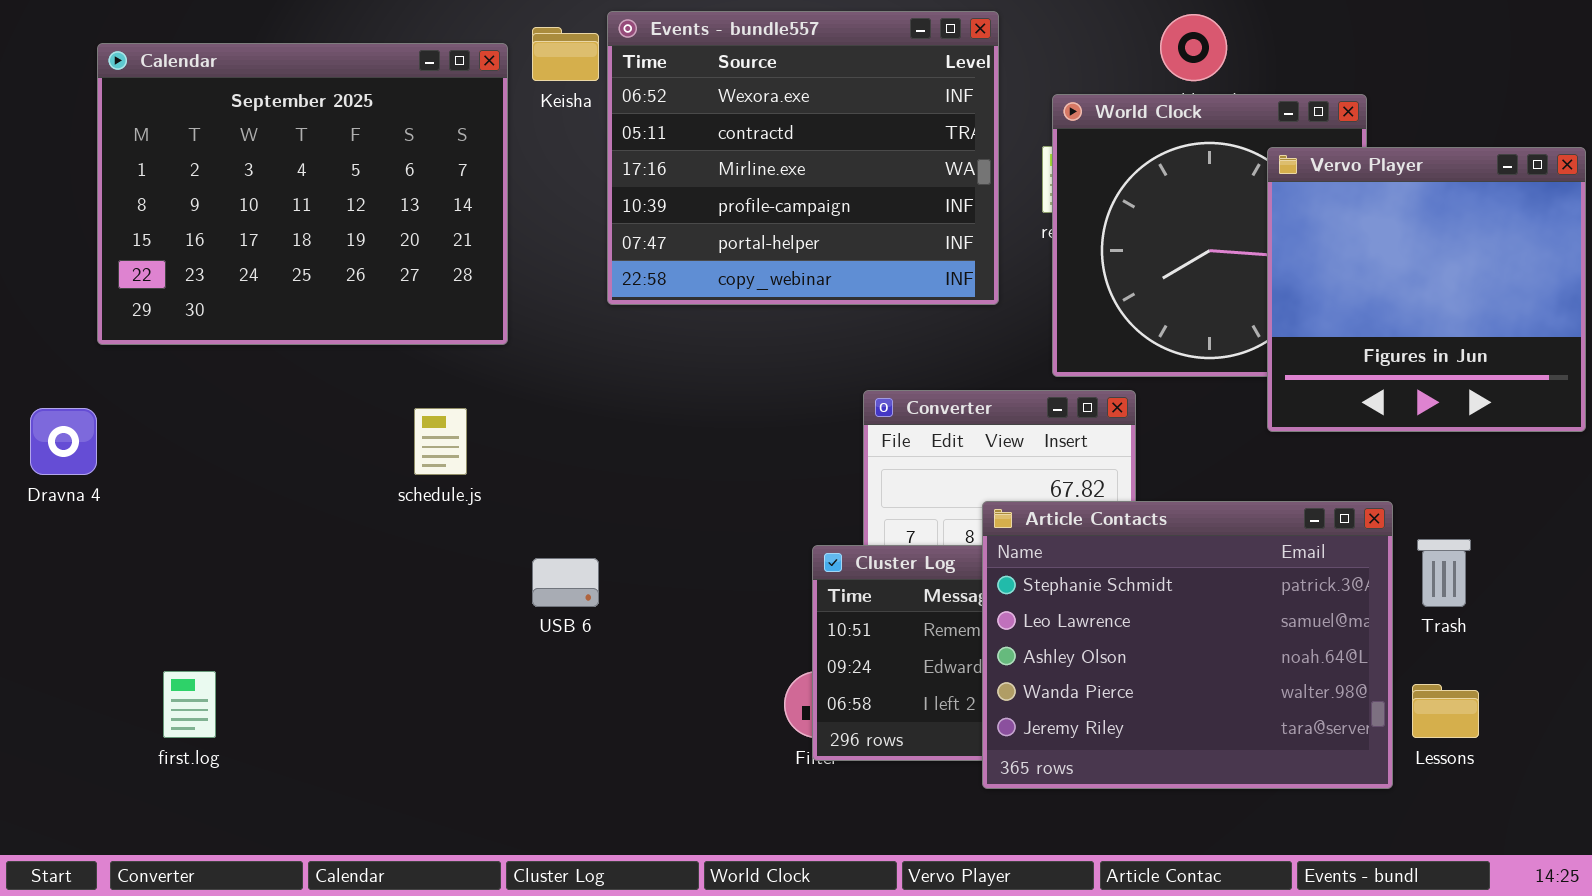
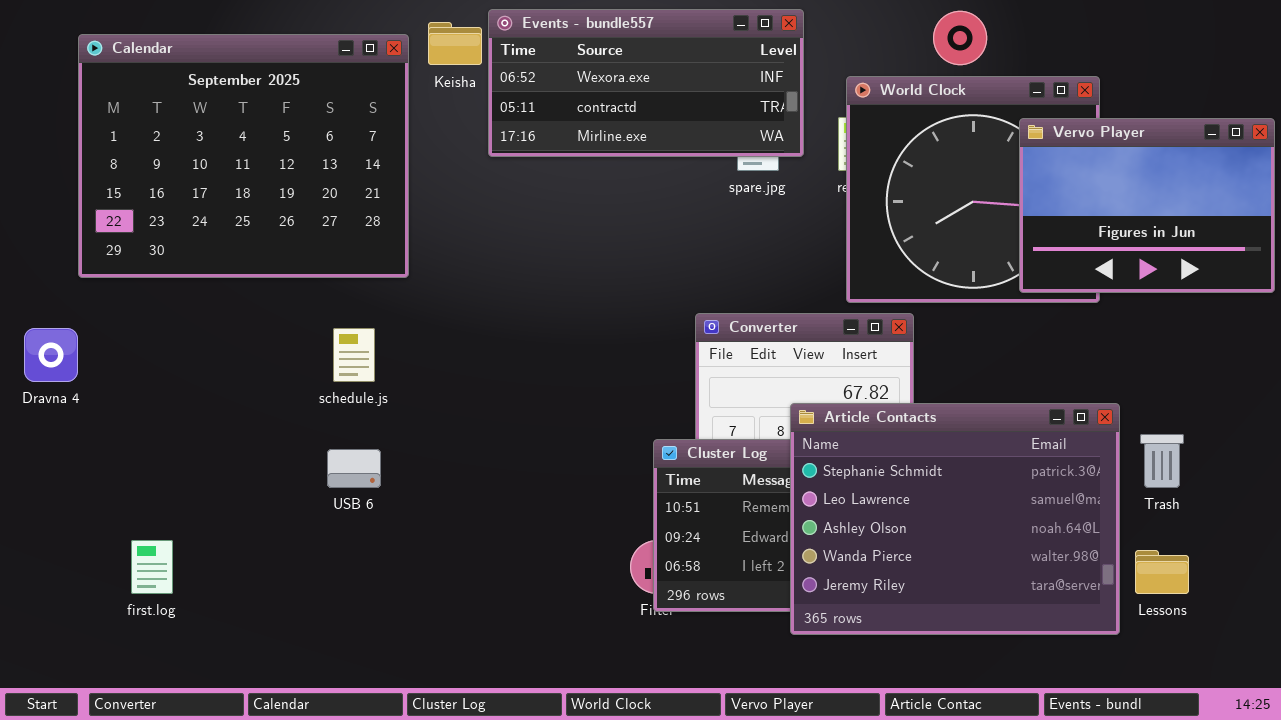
Events - bundle557: [607,11,999,305] -> [488,9,804,157], resized
Vervo Player: [1267,147,1586,432] -> [1019,118,1275,293], resized
USB 6: [532,558,599,607] -> [327,449,381,488], moved

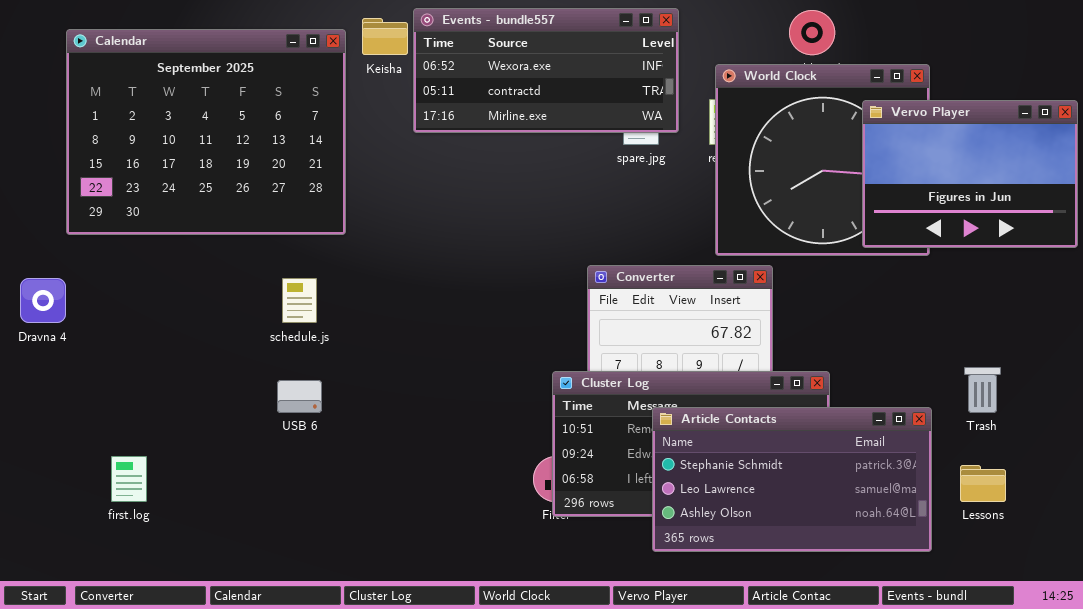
Article Contacts: [790,403,1120,635] -> [652,407,932,552], moved, resized

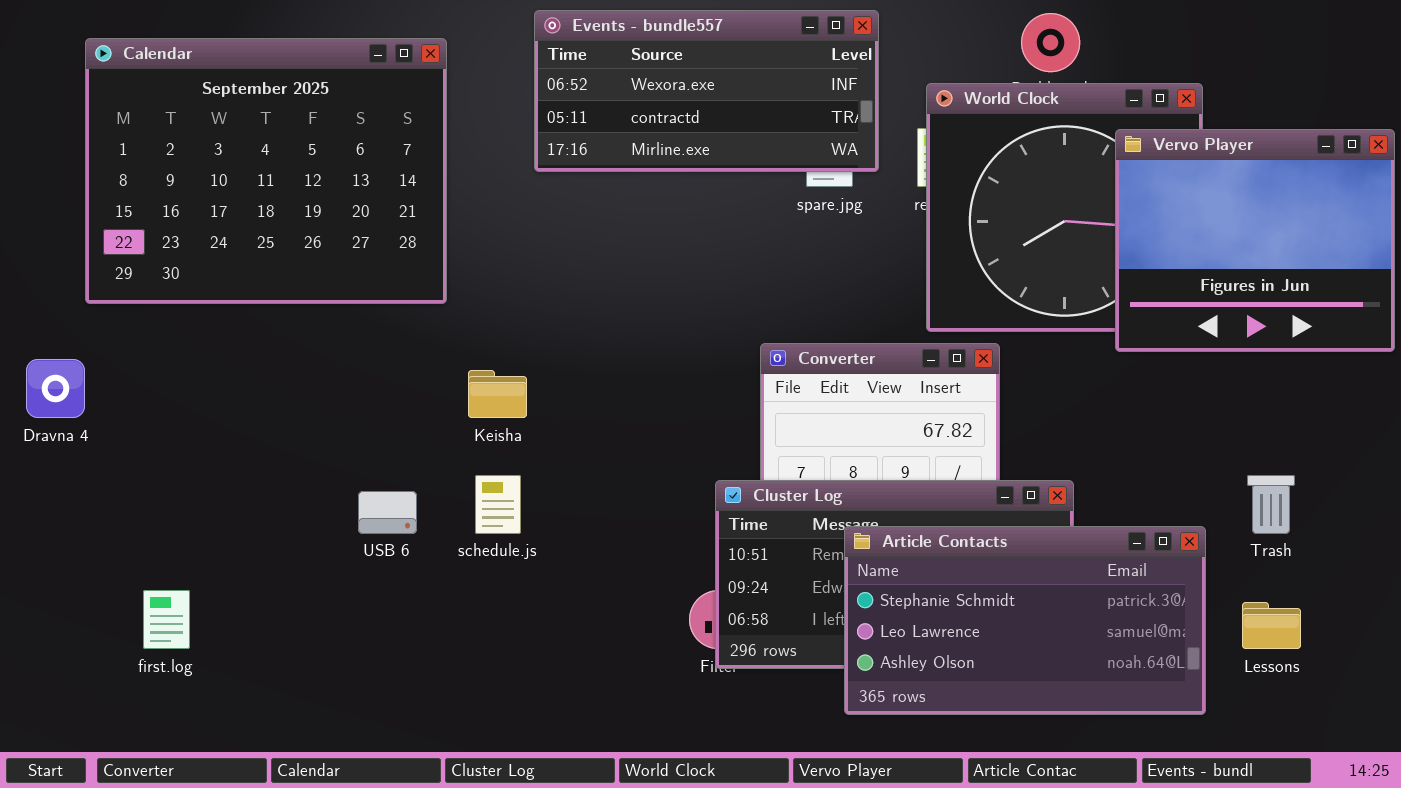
Keisha: [362,18,408,55] -> [468,370,527,418], moved
Vervo Player: [862,100,1078,248] -> [1115,129,1395,352], resized
schedule.js: [282,278,317,323] -> [475,475,521,534], moved

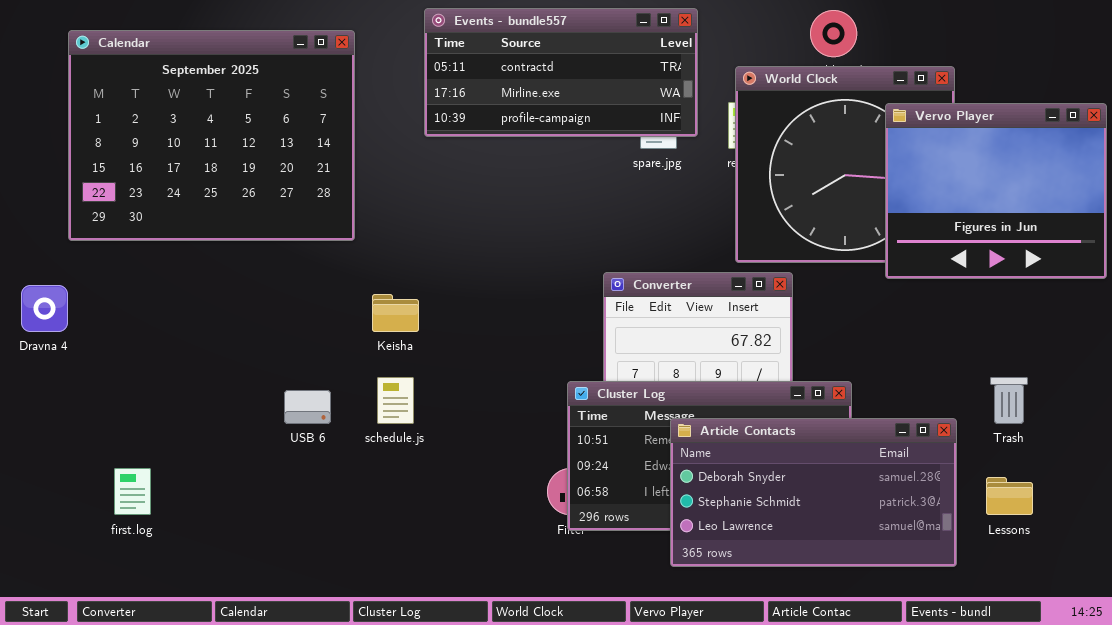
Events - bundle557: [534,10,879,172] -> [424,8,698,137], scrolled down 1 row
Article Contacts: [844,526,1206,715] -> [670,418,957,567], scrolled up 1 row

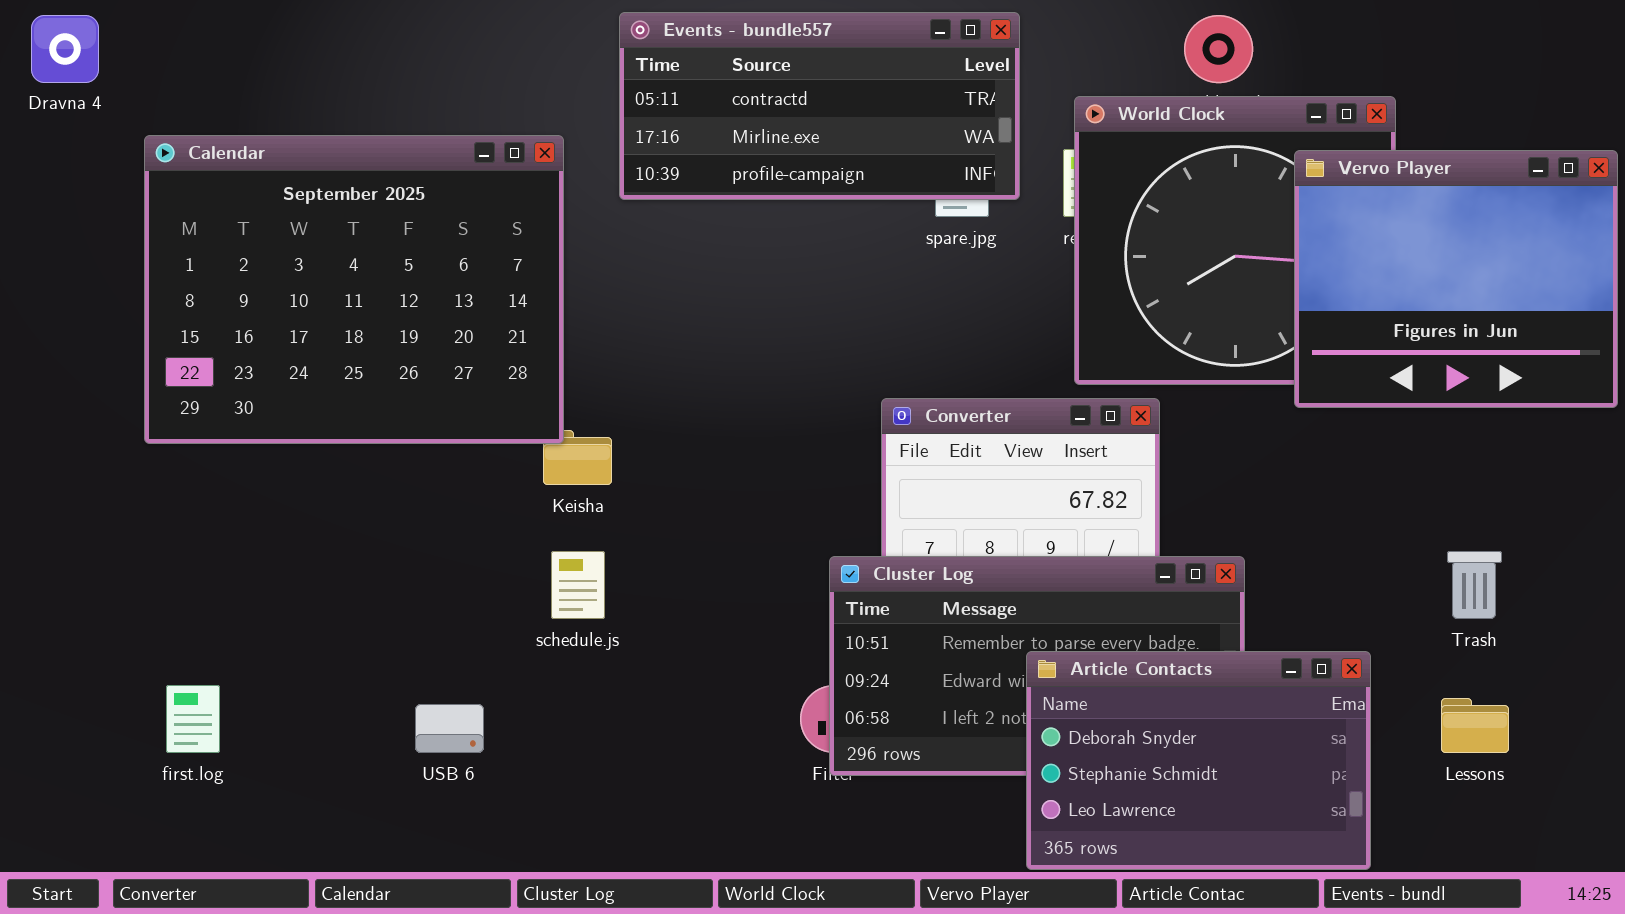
Calendar: [68,30,355,241] -> [144,135,564,444], moved
Dravna 4: [21,285,68,332] -> [31,15,99,83], moved
USB 6: [284,390,331,424] -> [415,704,484,753], moved
Article Contacts: [670,418,957,567] -> [1026,651,1371,870], moved, resized

